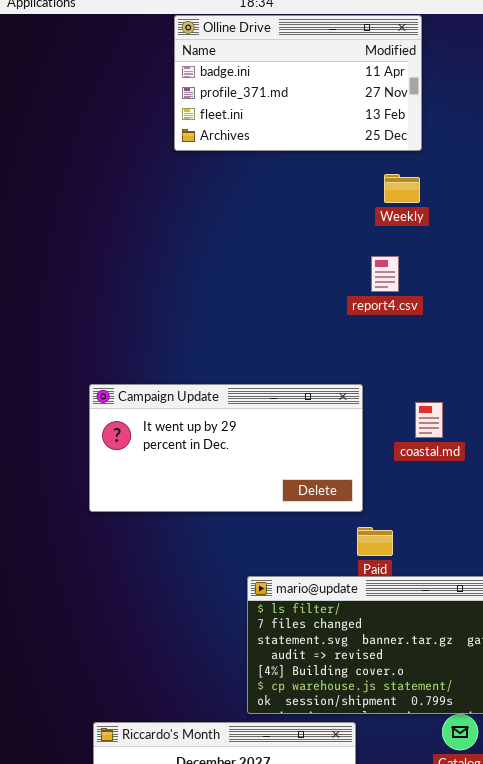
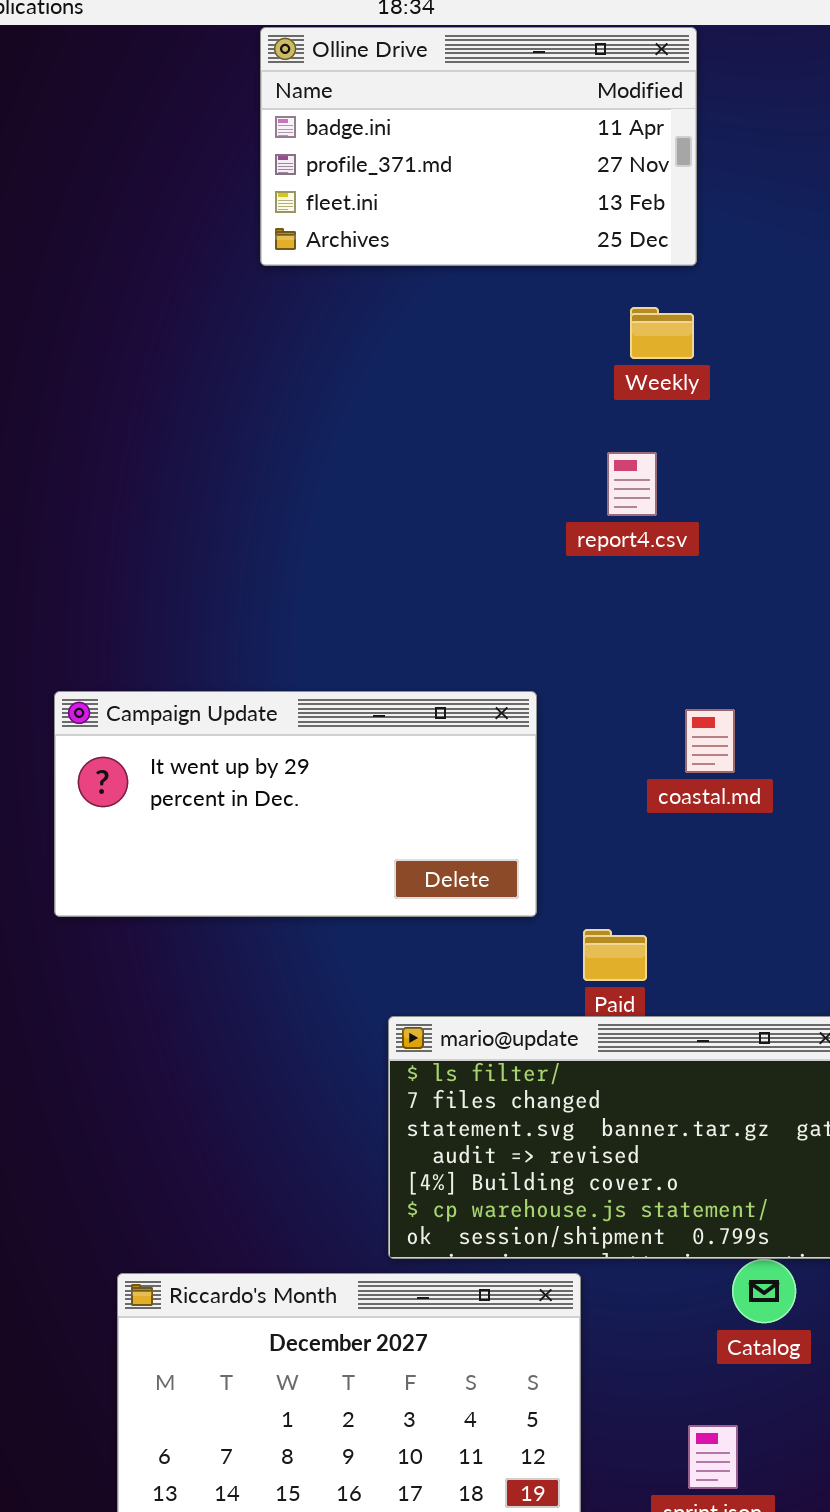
Campaign Update: [89,384,363,512] -> [54,691,537,917], moved

